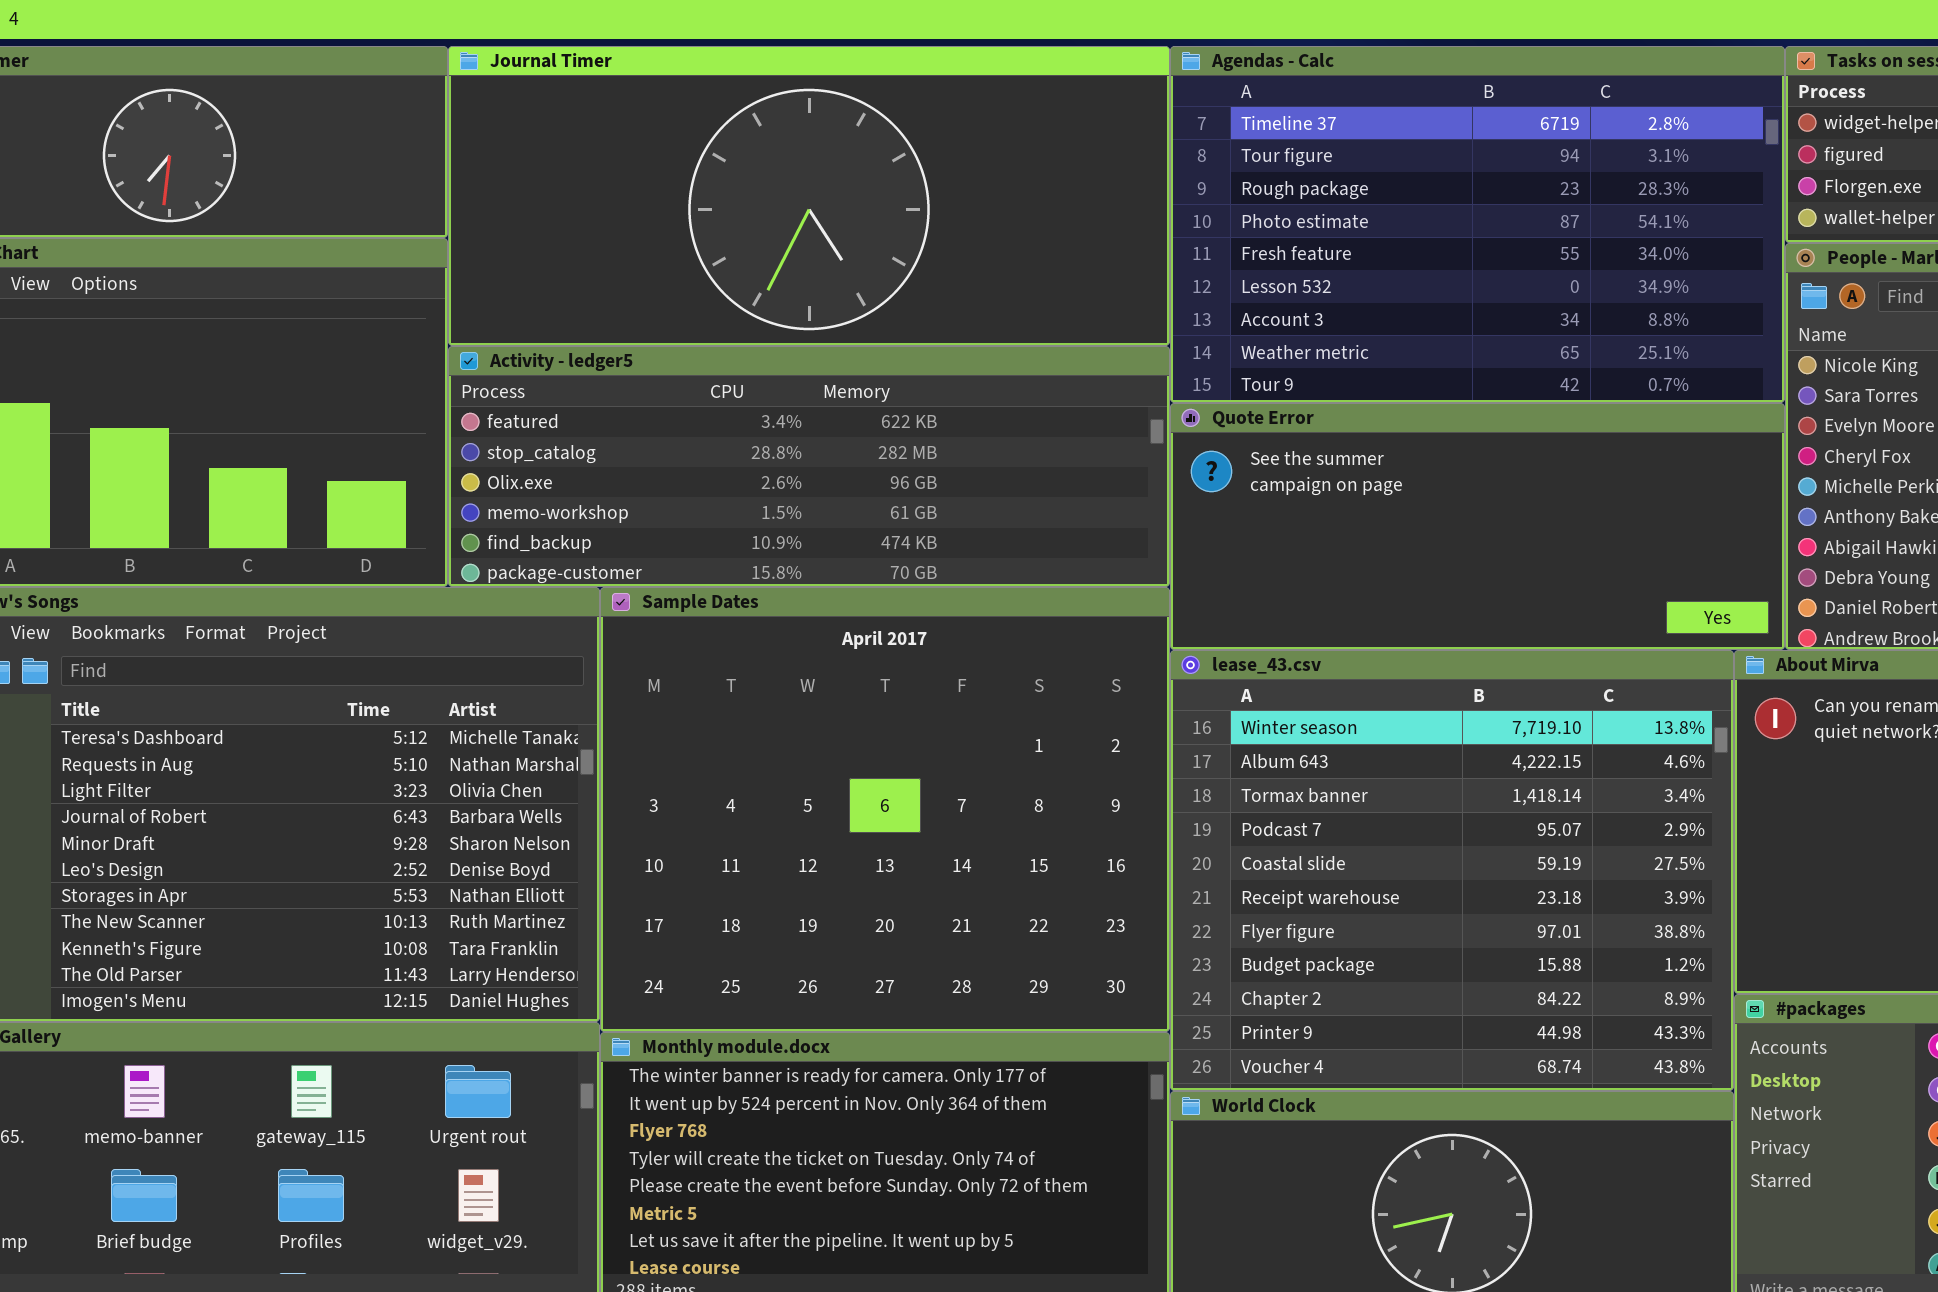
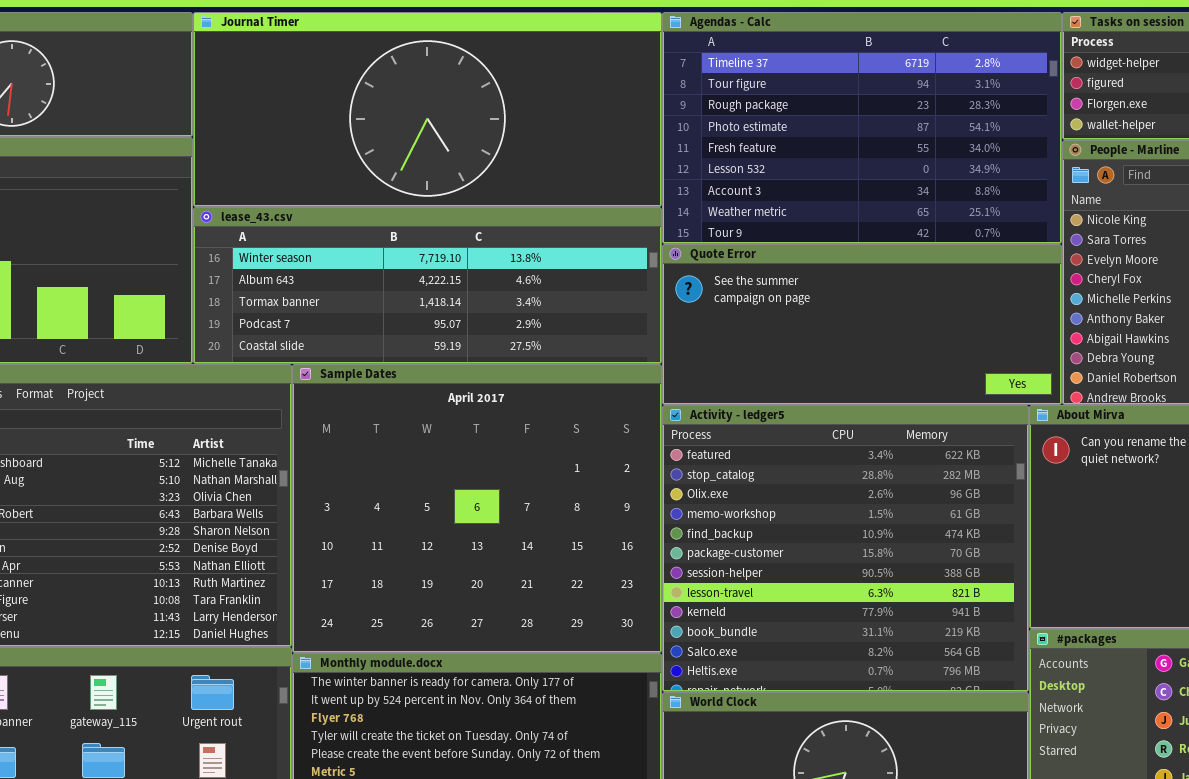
Activity - ledger5: [448,346,1170,587] -> [662,405,1029,692], moved, resized
lease_43.csv: [1170,650,1734,1091] -> [193,207,662,364], moved, resized

